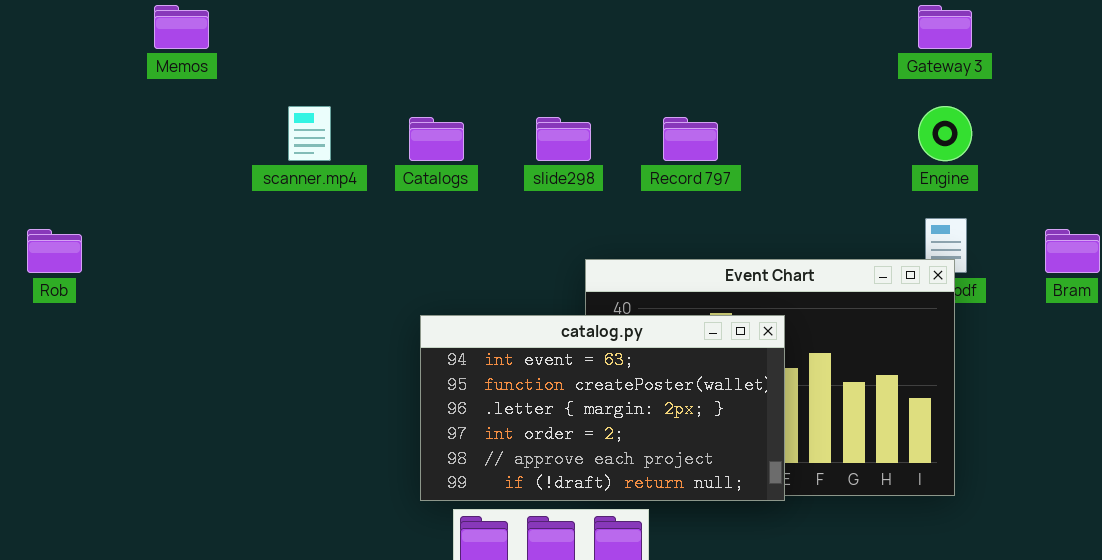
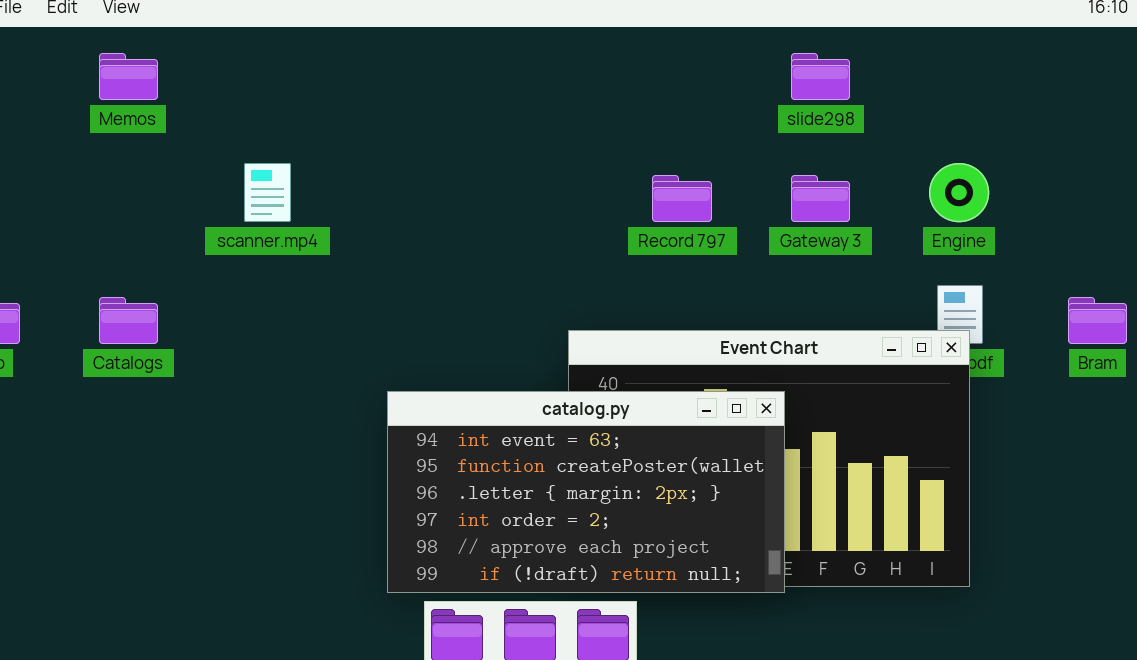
Gateway 3: [918,5,972,49] -> [791,175,850,222], moved
Catalogs: [409,117,464,161] -> [99,297,158,344], moved
slide298: [536,117,591,161] -> [791,53,850,100], moved

